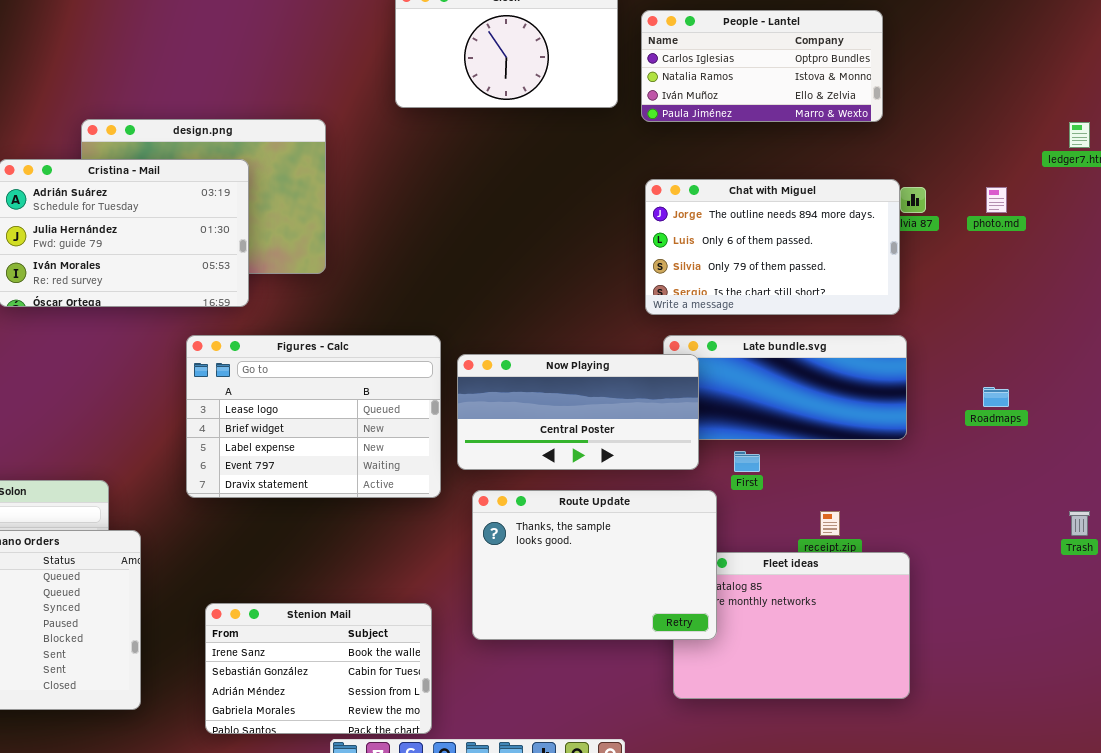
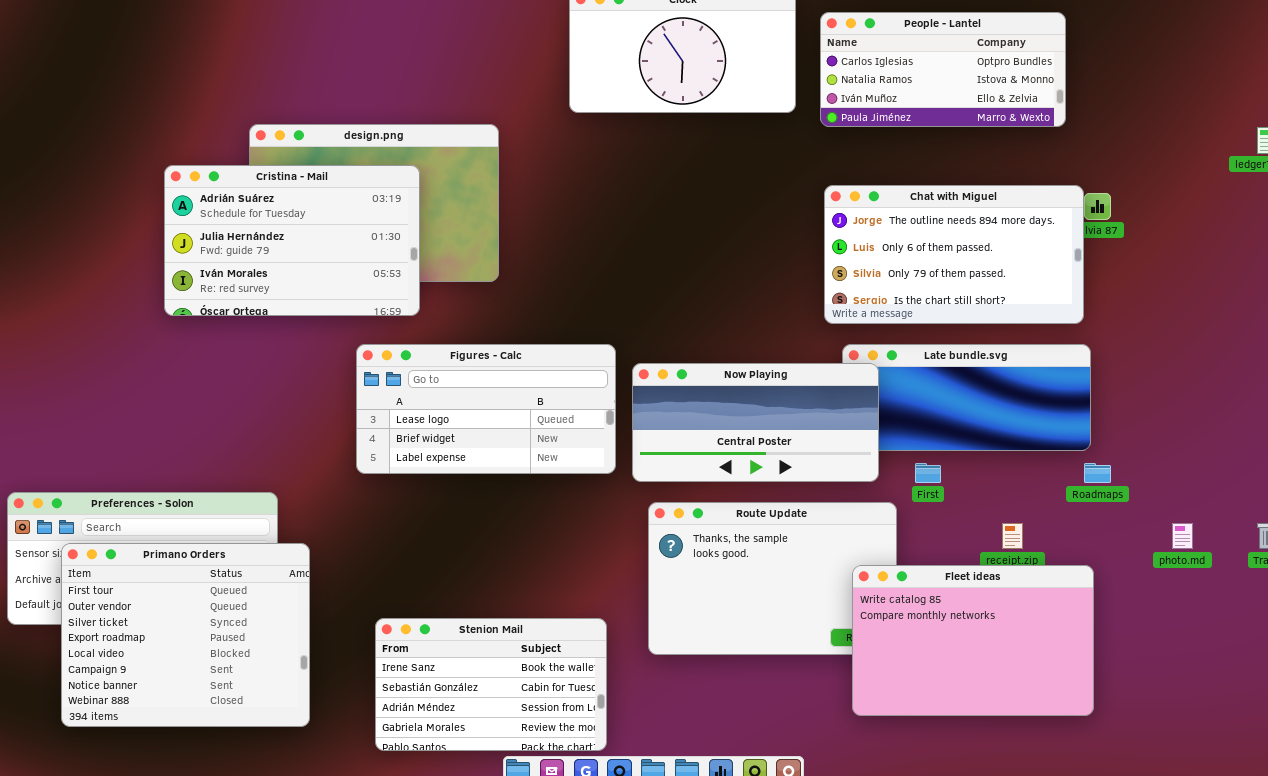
photo.md: [986,187,1007,213] -> [1172,523,1193,549], moved
Figures - Calc: [186,335,441,498] -> [356,344,616,474], resized
Roadmaps: [983,387,1009,407] -> [1084,463,1111,483], moved
Fleet ideas: [673,552,910,699] -> [852,565,1094,716], raised

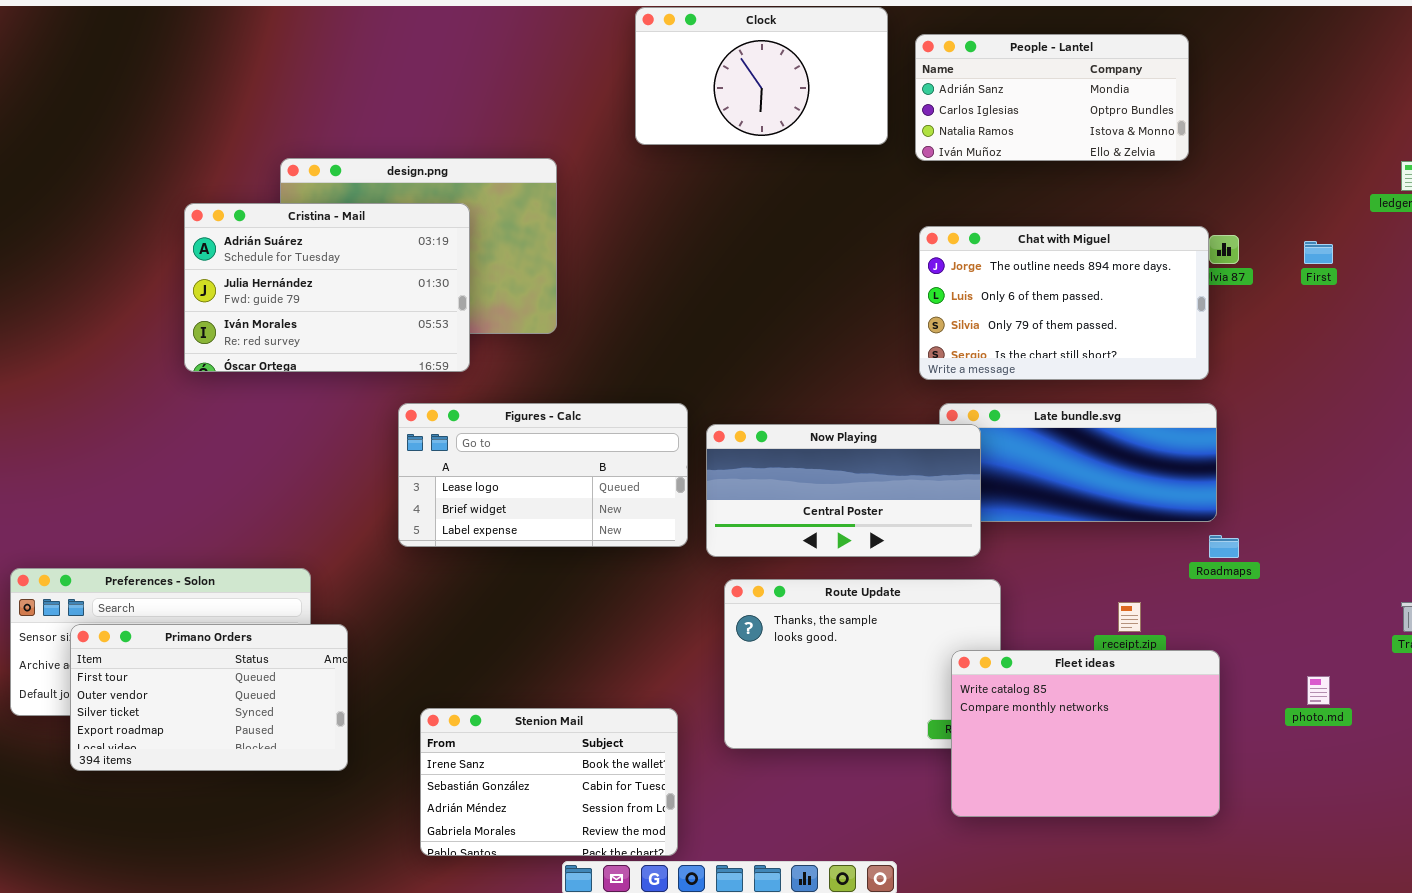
People - Lantel: [820,12,1066,127] -> [915,34,1189,161], scrolled up 1 row
First: [915,463,941,483] -> [1304,241,1333,264], moved
photo.md: [1172,523,1193,549] -> [1307,676,1330,705], moved
Primano Orders: [61,543,310,727] -> [70,624,348,771], resized

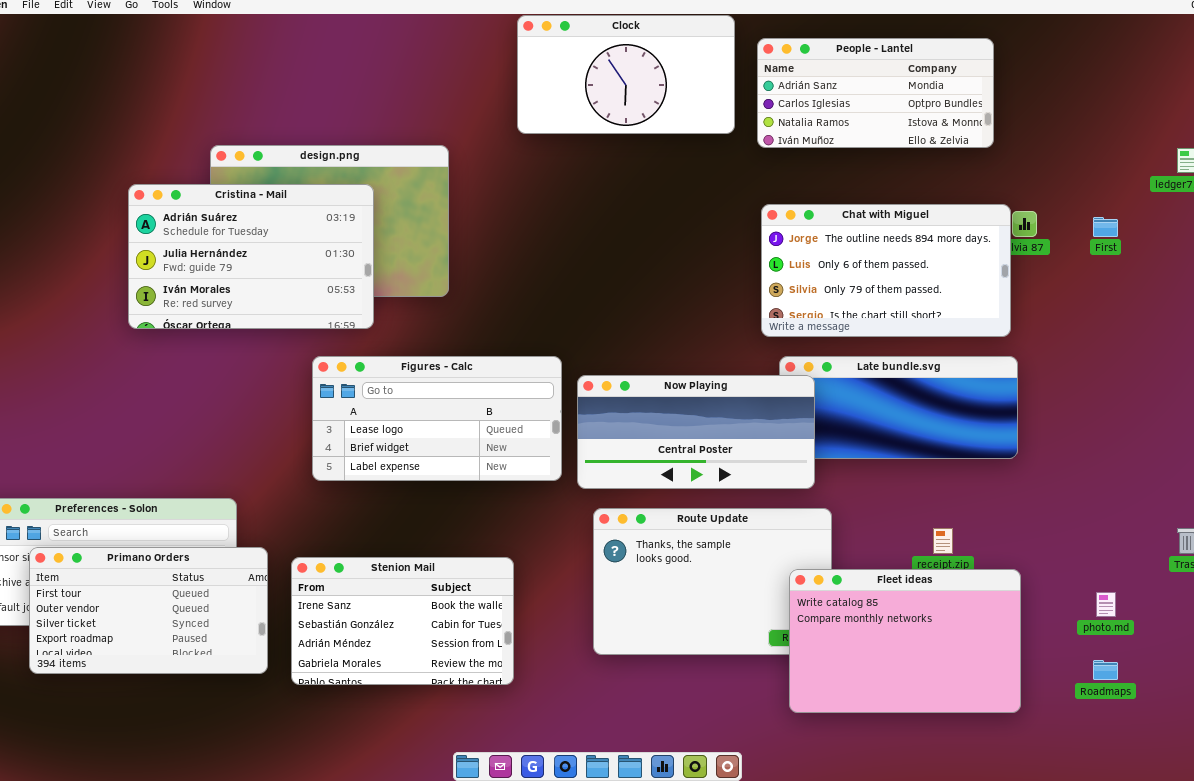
Roadmaps: [1209,535,1239,558] -> [1093,660,1118,680], moved
Stenion Mail: [420,708,678,856] -> [291,557,514,685], moved

